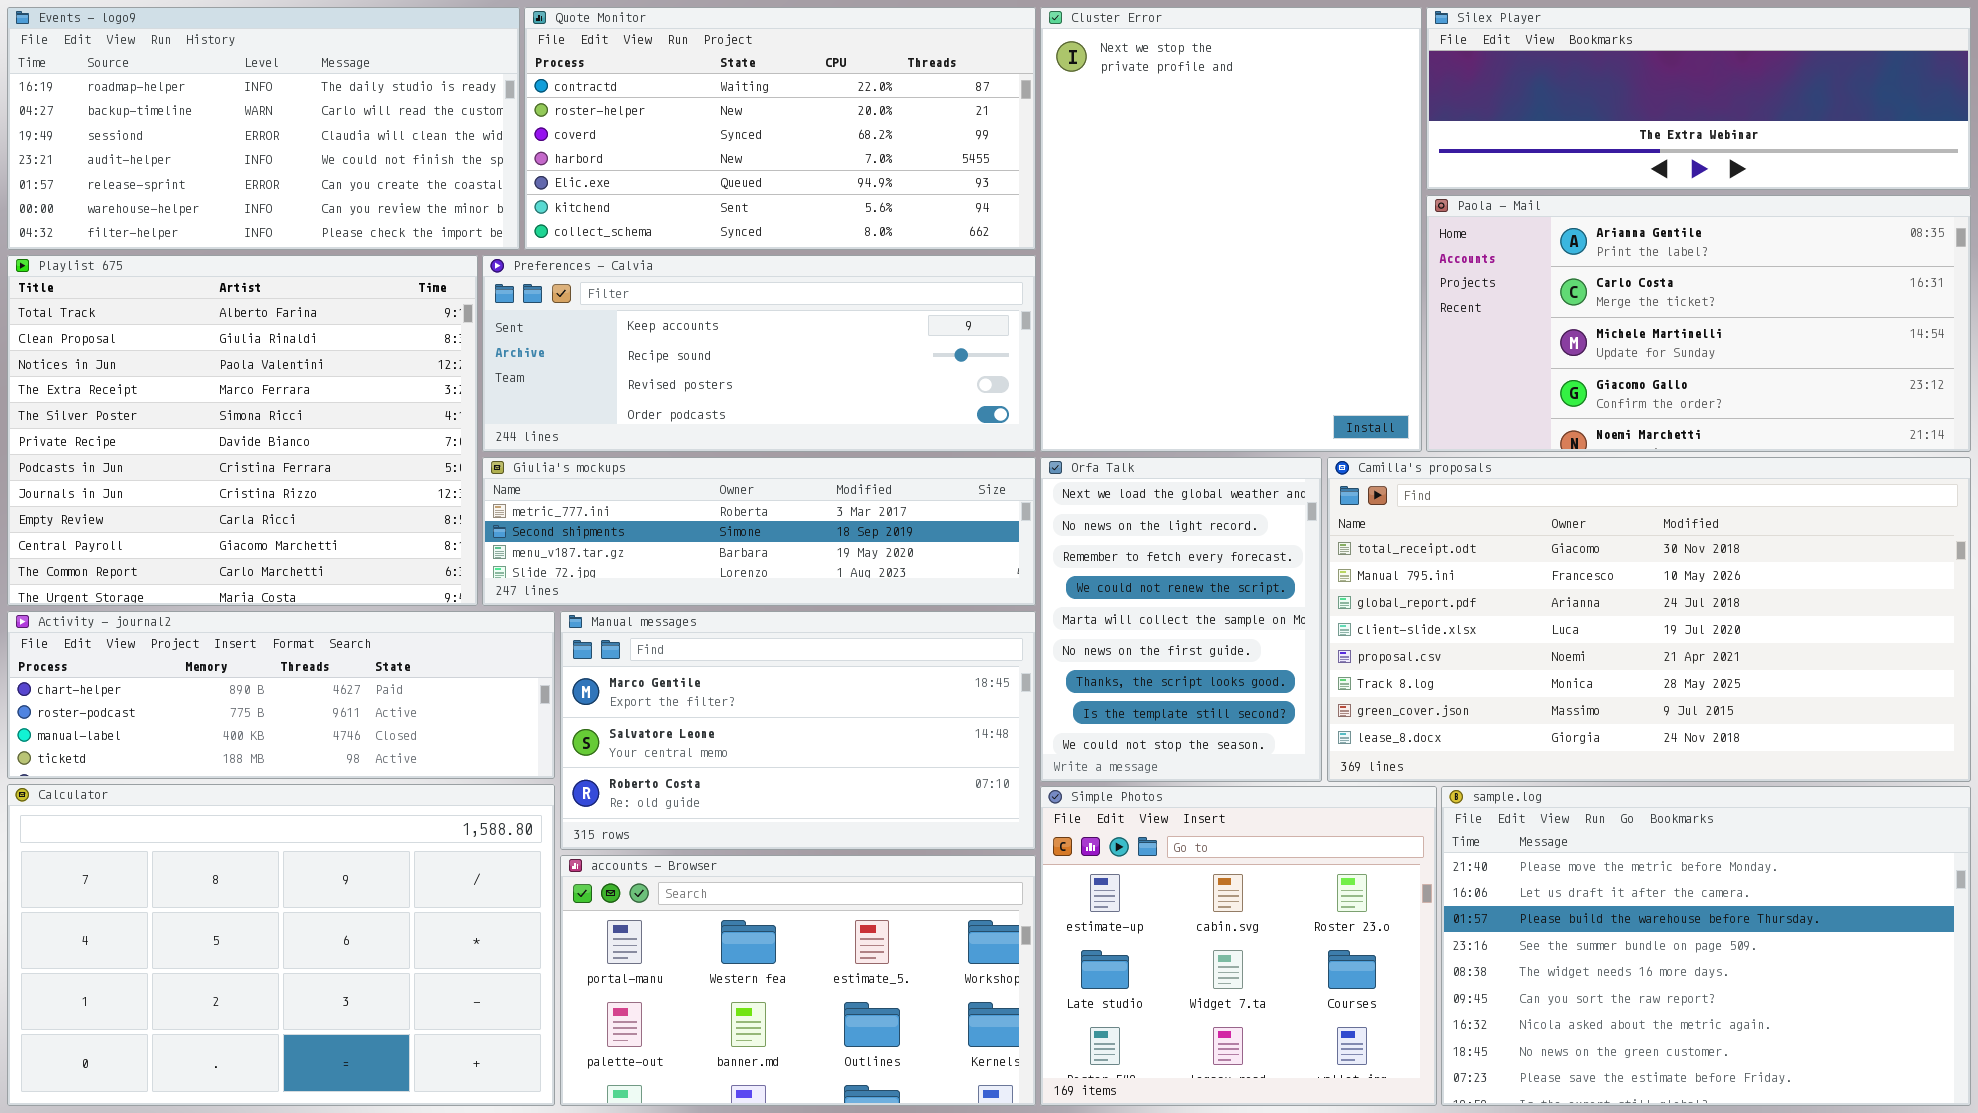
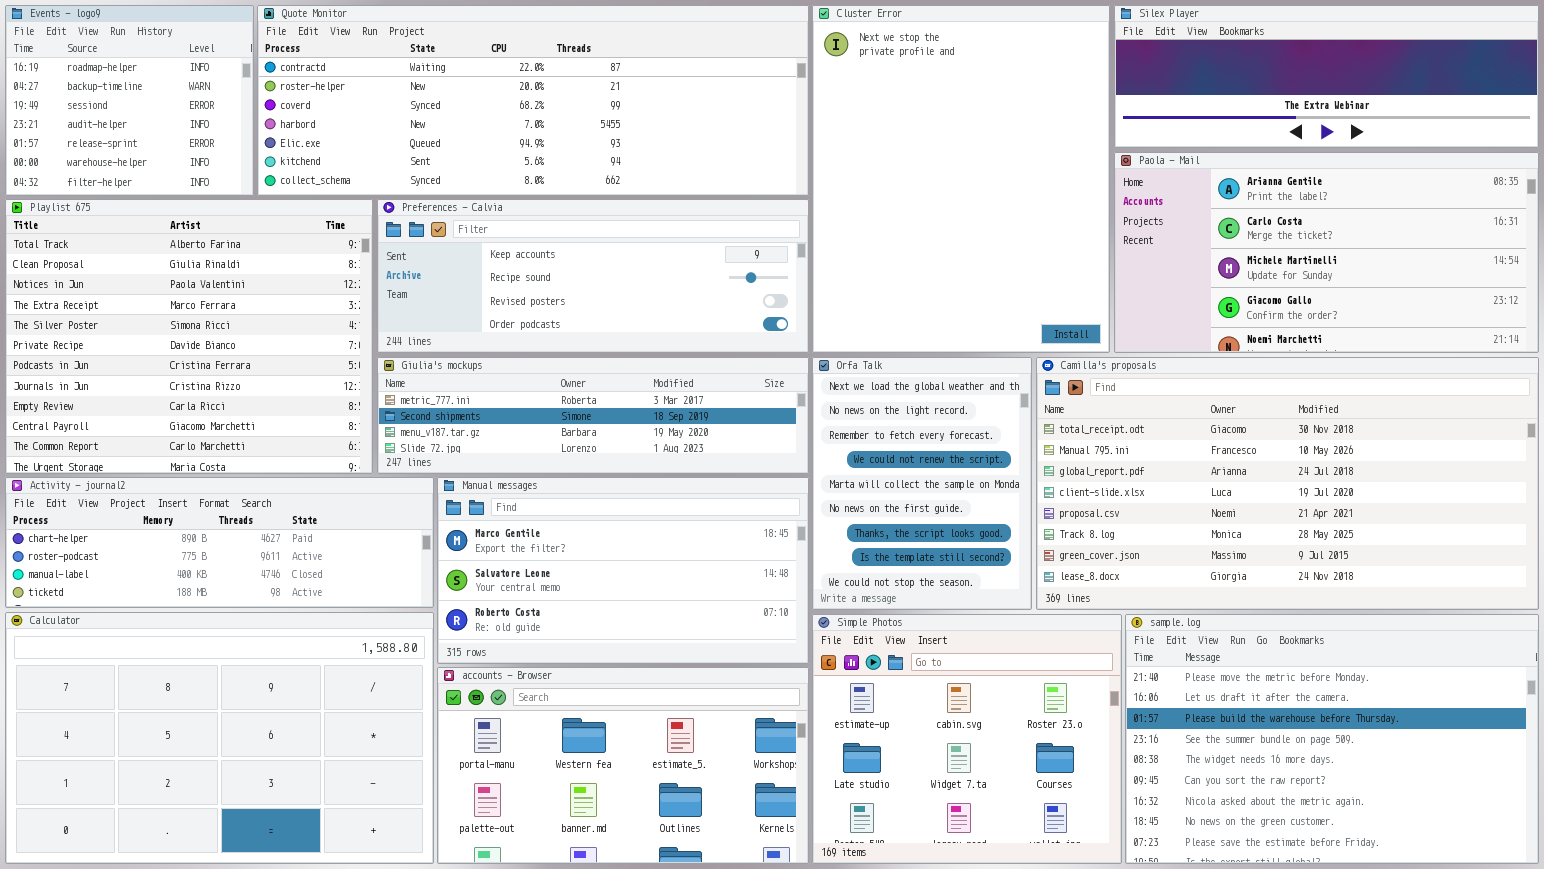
Events - logo9: [7,7,520,250] -> [5,5,254,196], resized
Quote Monitor: [524,7,1036,250] -> [257,5,809,196], resized

